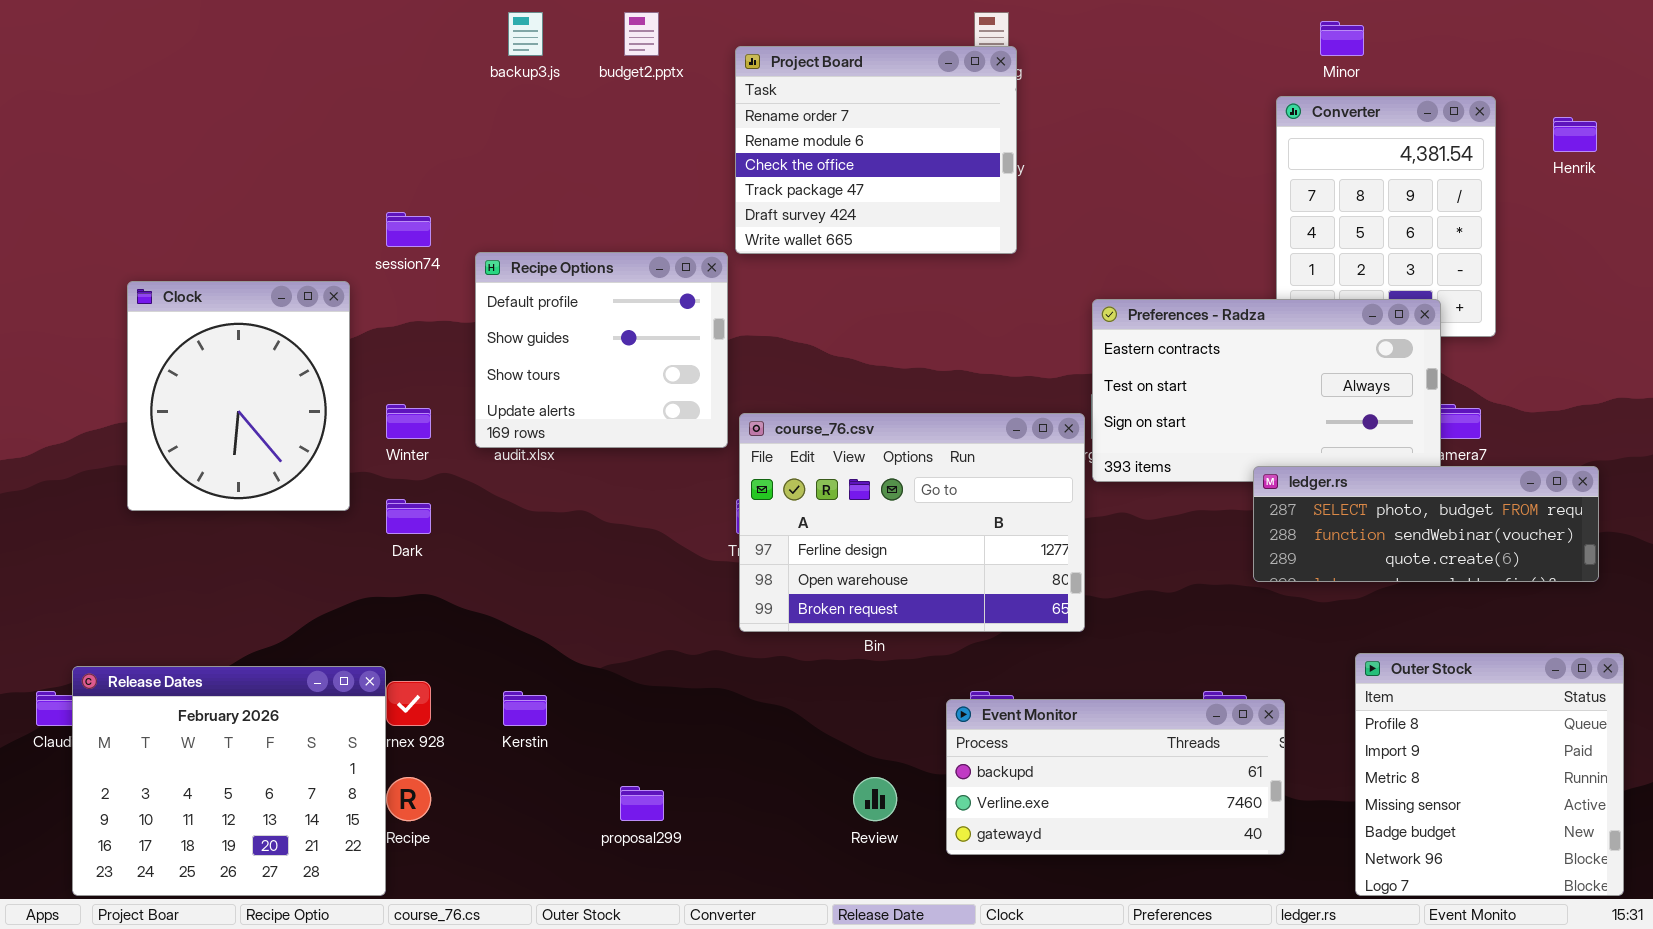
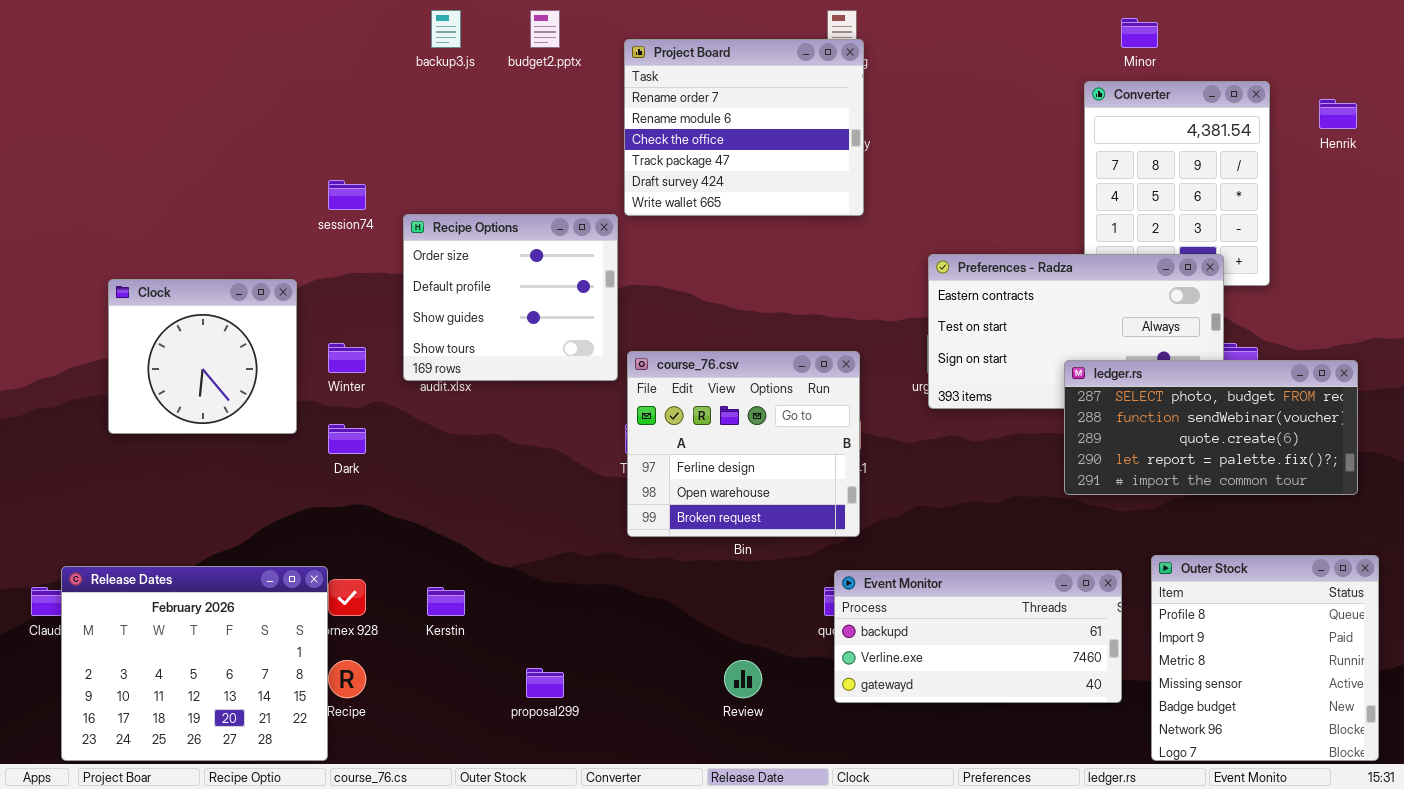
Recipe Options: [475,252,728,448] -> [403,214,618,381], scrolled up 1 row
Clock: [127,281,350,511] -> [108,279,297,434], resized
course_76.csv: [739,413,1085,632] -> [627,351,860,537], resized
ledger.rs: [1253,466,1599,582] -> [1064,360,1358,495], resized
Event Monitor: [946,699,1285,855] -> [834,570,1122,703], moved

